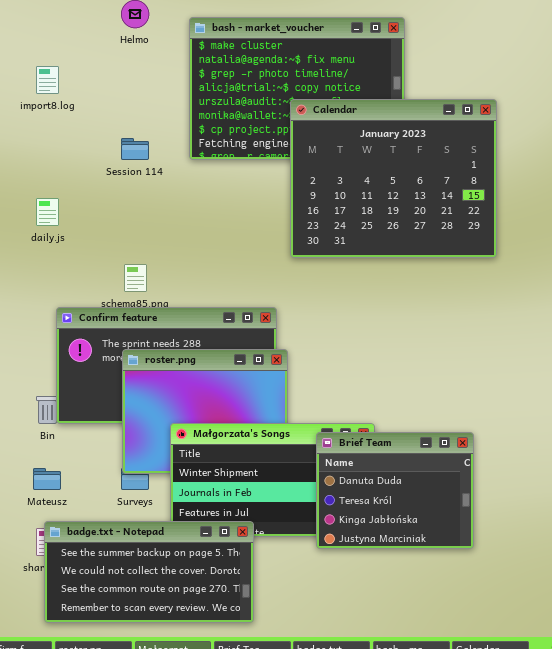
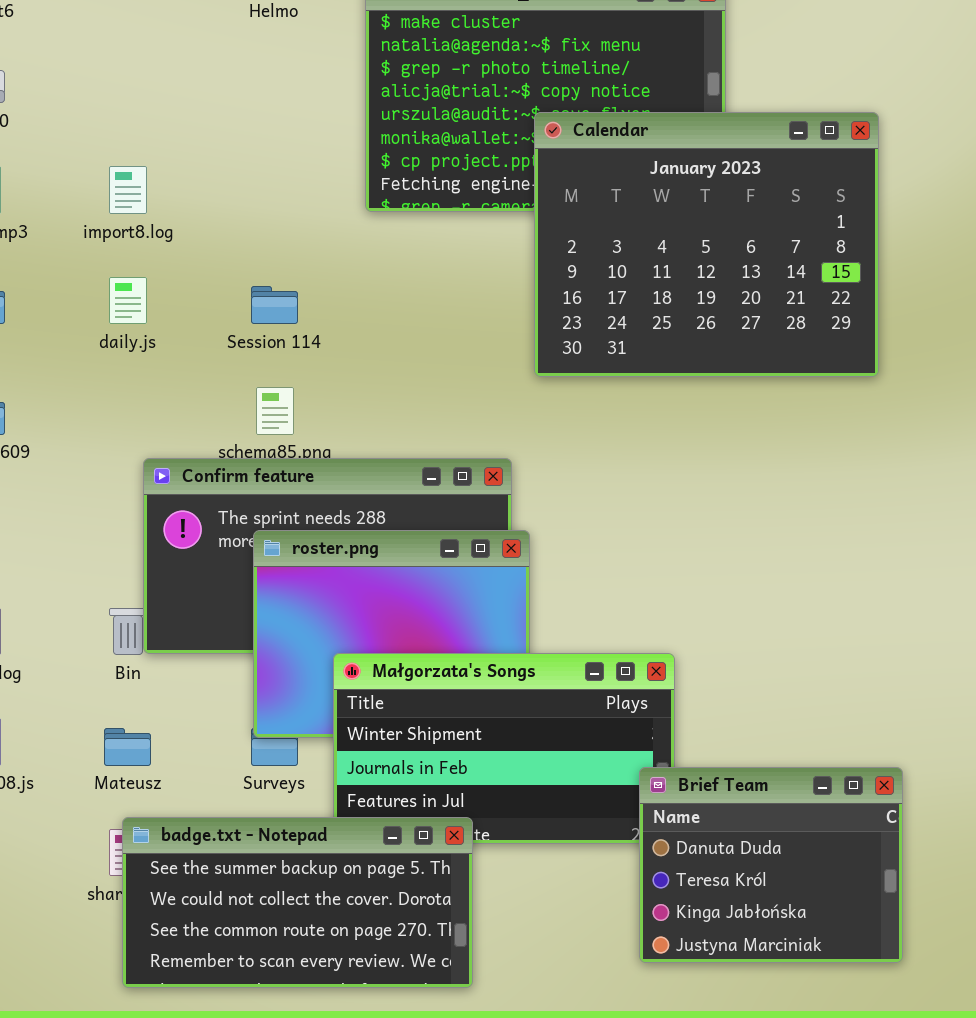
import8.log: [36,66,59,94] -> [109,166,147,214], moved
Session 114: [121,138,149,160] -> [251,286,298,324], moved
Brief Team: [316,432,474,549] -> [639,767,903,963], moved

